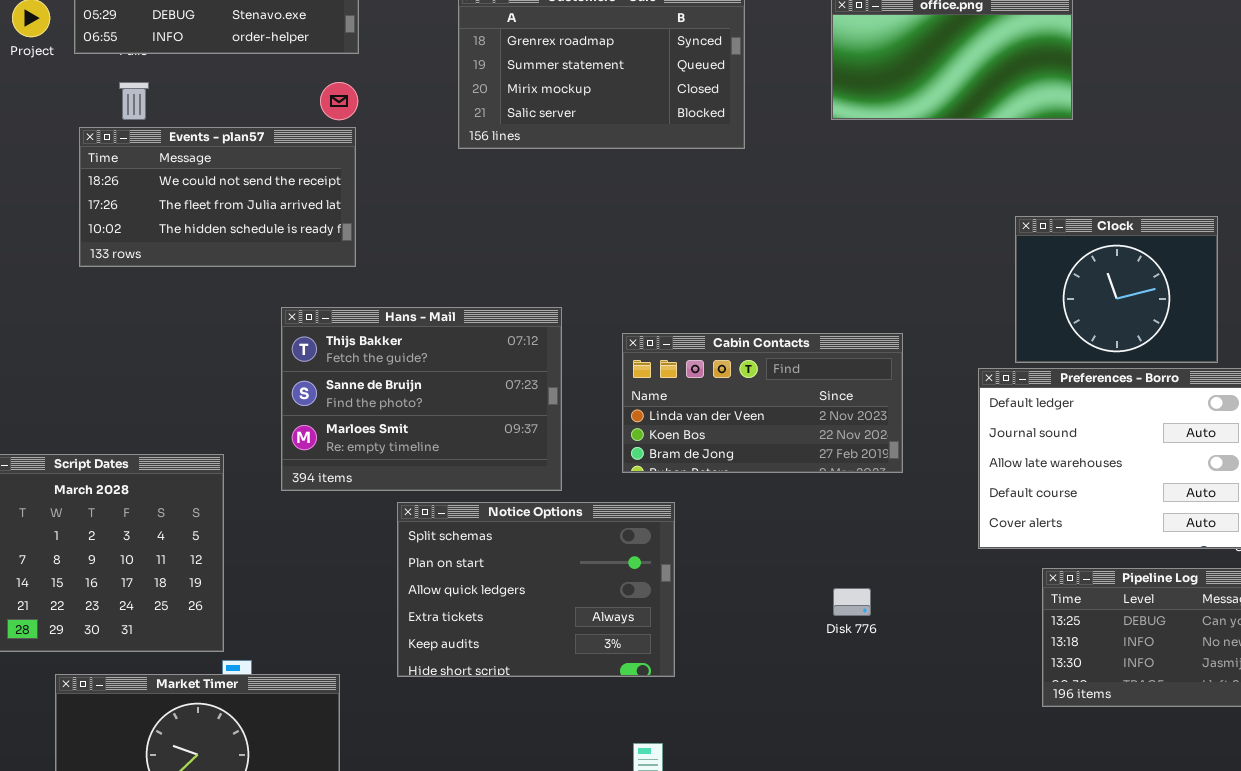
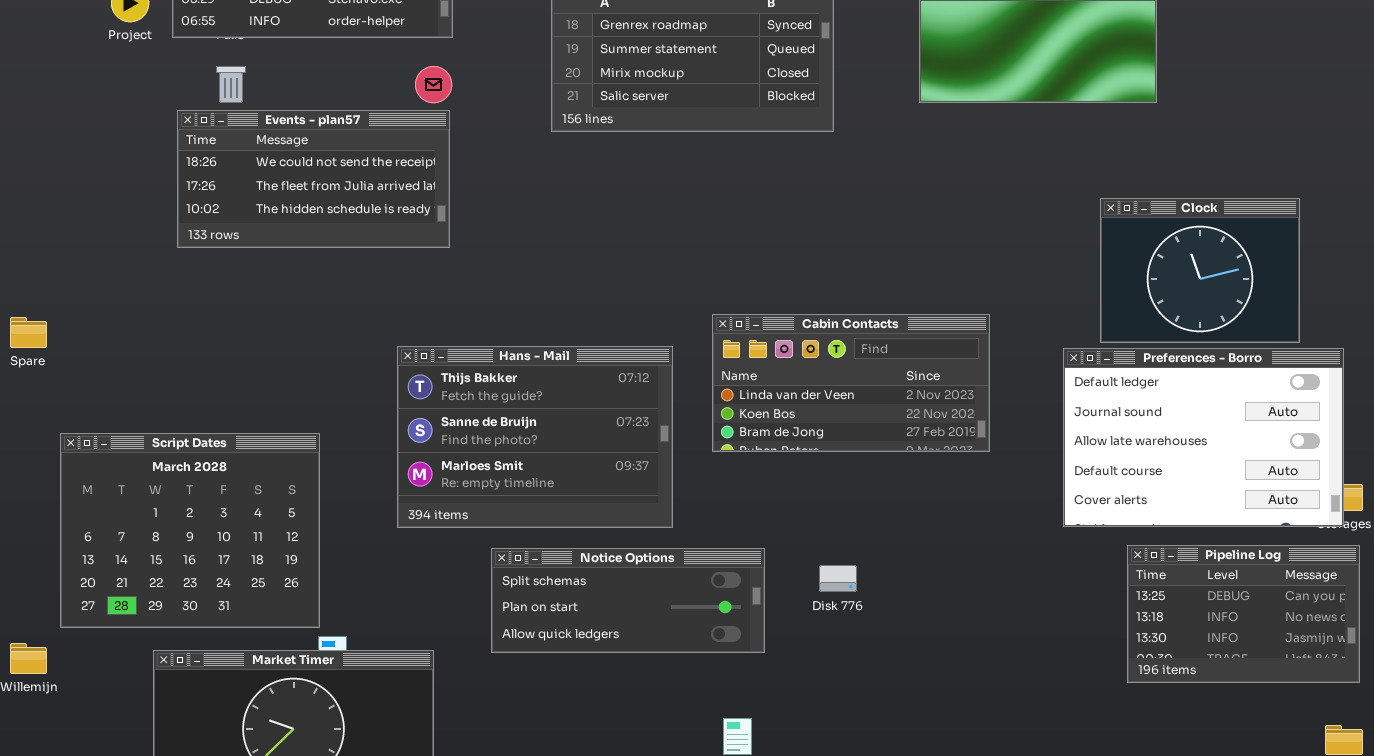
Hans - Mail: [281,307,562,491] -> [397,346,673,528], moved
Notice Options: [397,502,675,677] -> [491,548,765,653], resized
Disk 776: [833,588,871,616] -> [819,565,857,592], moved

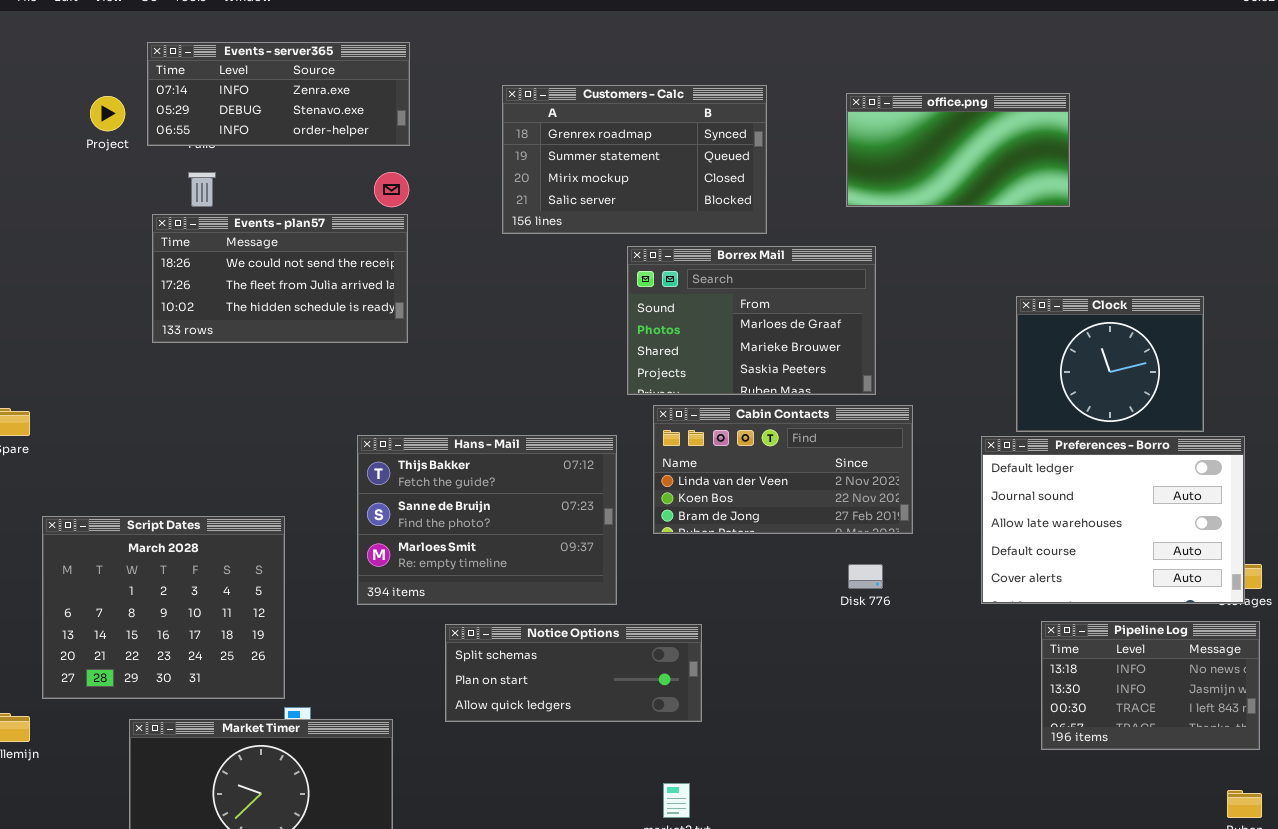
Borrex Mail: none -> [627,246,876,395], opened
Pipeline Log: [1127,545,1360,683] -> [1041,621,1260,750], scrolled down 1 row
Disk 776: [819,565,857,592] -> [848,564,883,589], moved

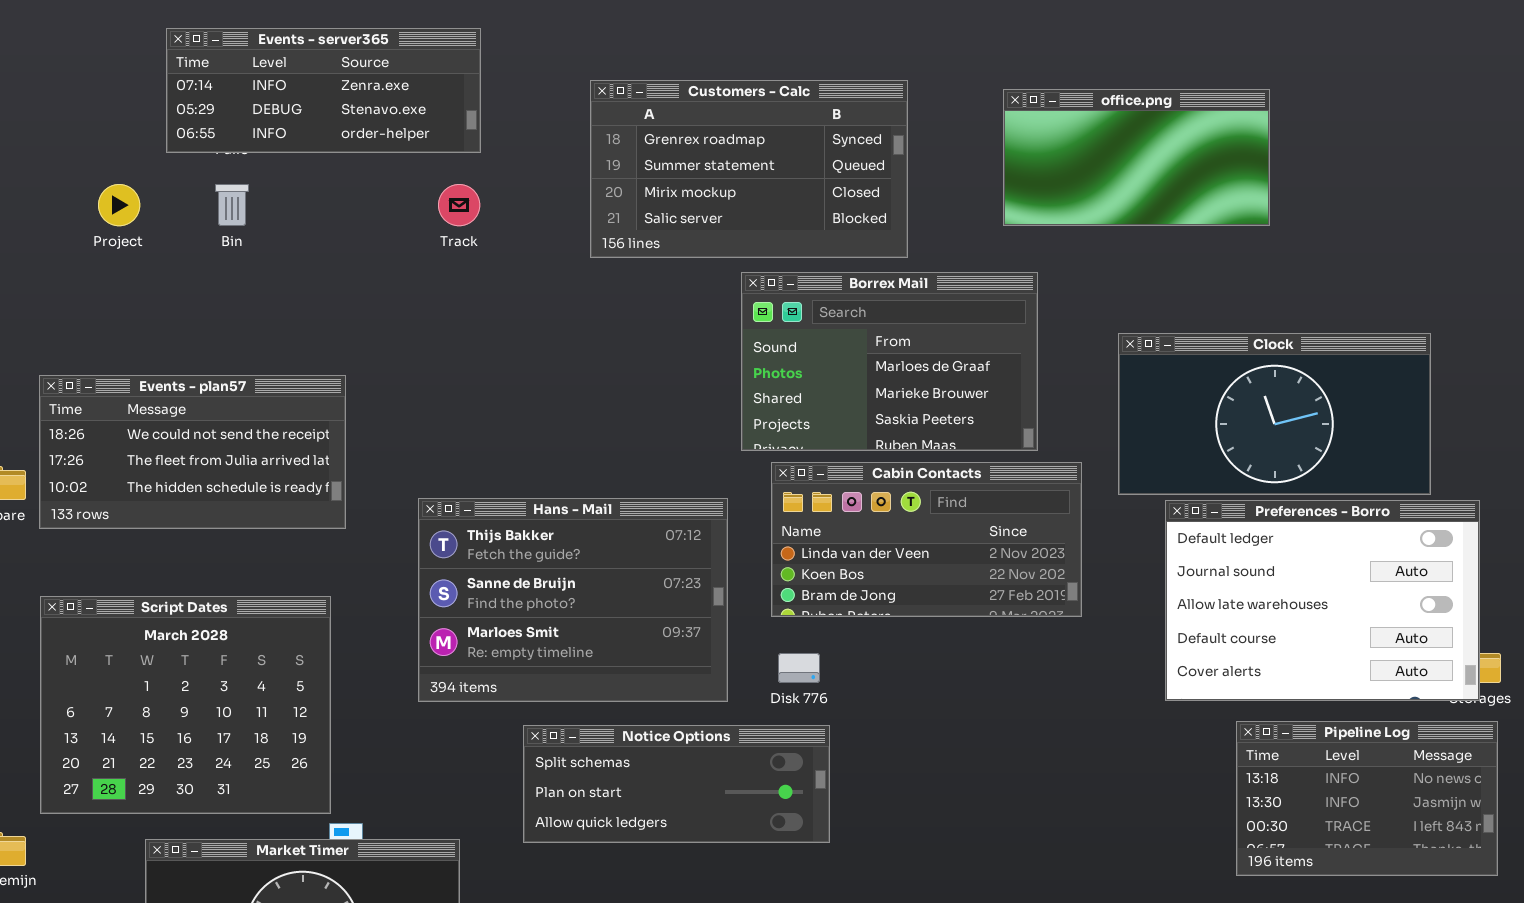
Project: [90,96,125,131] -> [98,184,140,226], moved
Events - plan57: [152,214,408,343] -> [39,375,346,529], moved
Clock: [1016,296,1204,432] -> [1118,333,1431,495], resized
Disk 776: [848,564,883,589] -> [778,653,820,683], moved

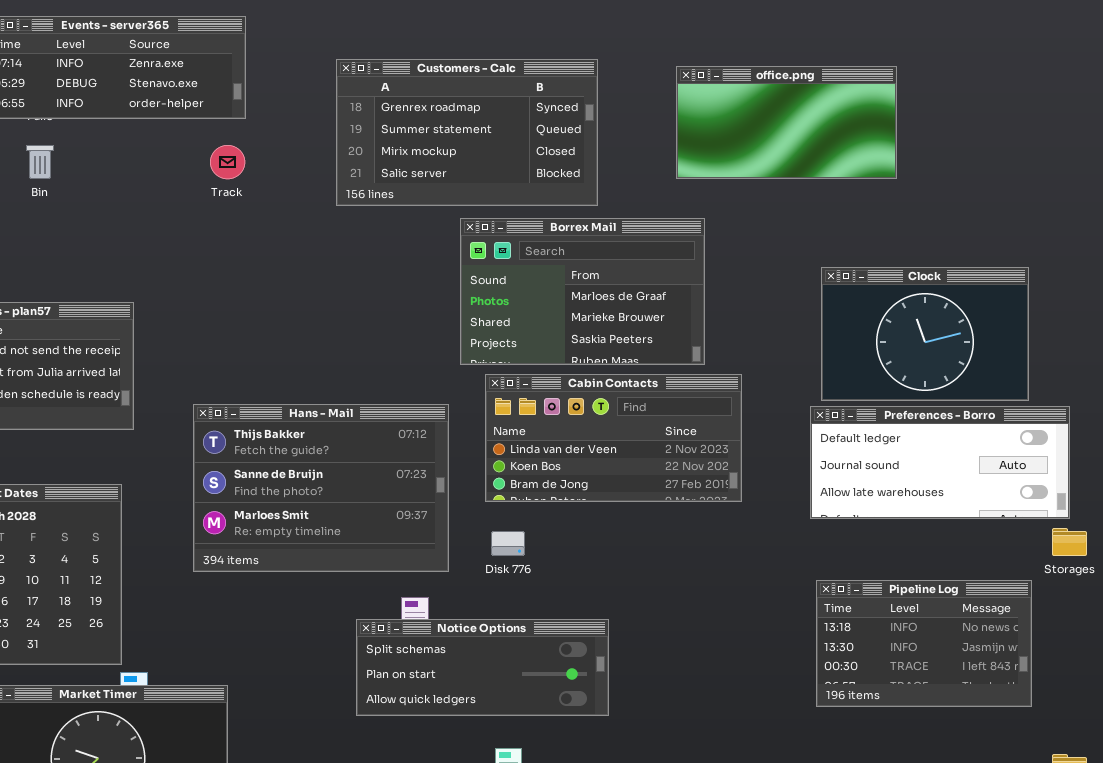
Clock: [1118,333,1431,495] -> [821,267,1029,401], resized
Preferences - Borro: [1165,500,1480,701] -> [810,406,1070,519], resized
Pipeline Log: [1236,721,1498,876] -> [816,580,1032,707], moved
Notice Options: [523,725,830,843] -> [356,619,609,716], moved

